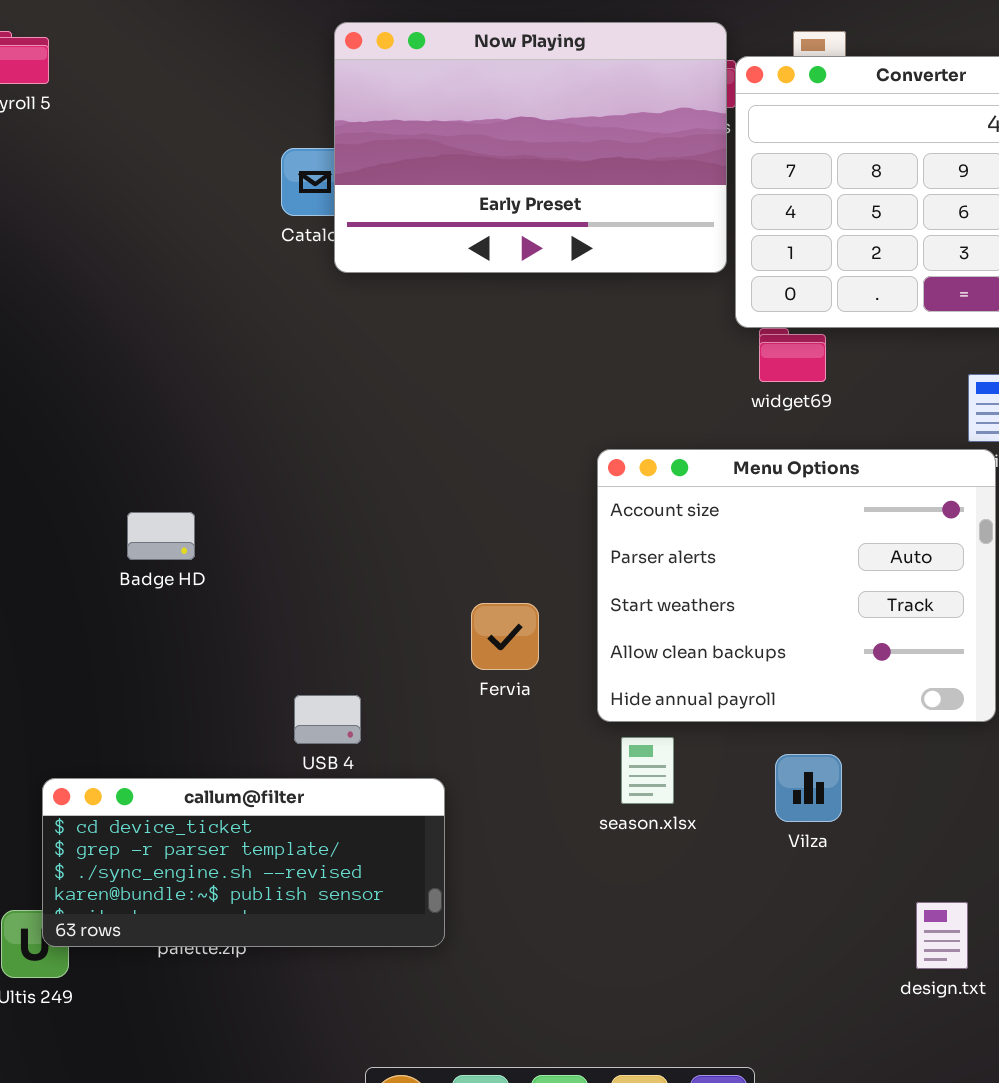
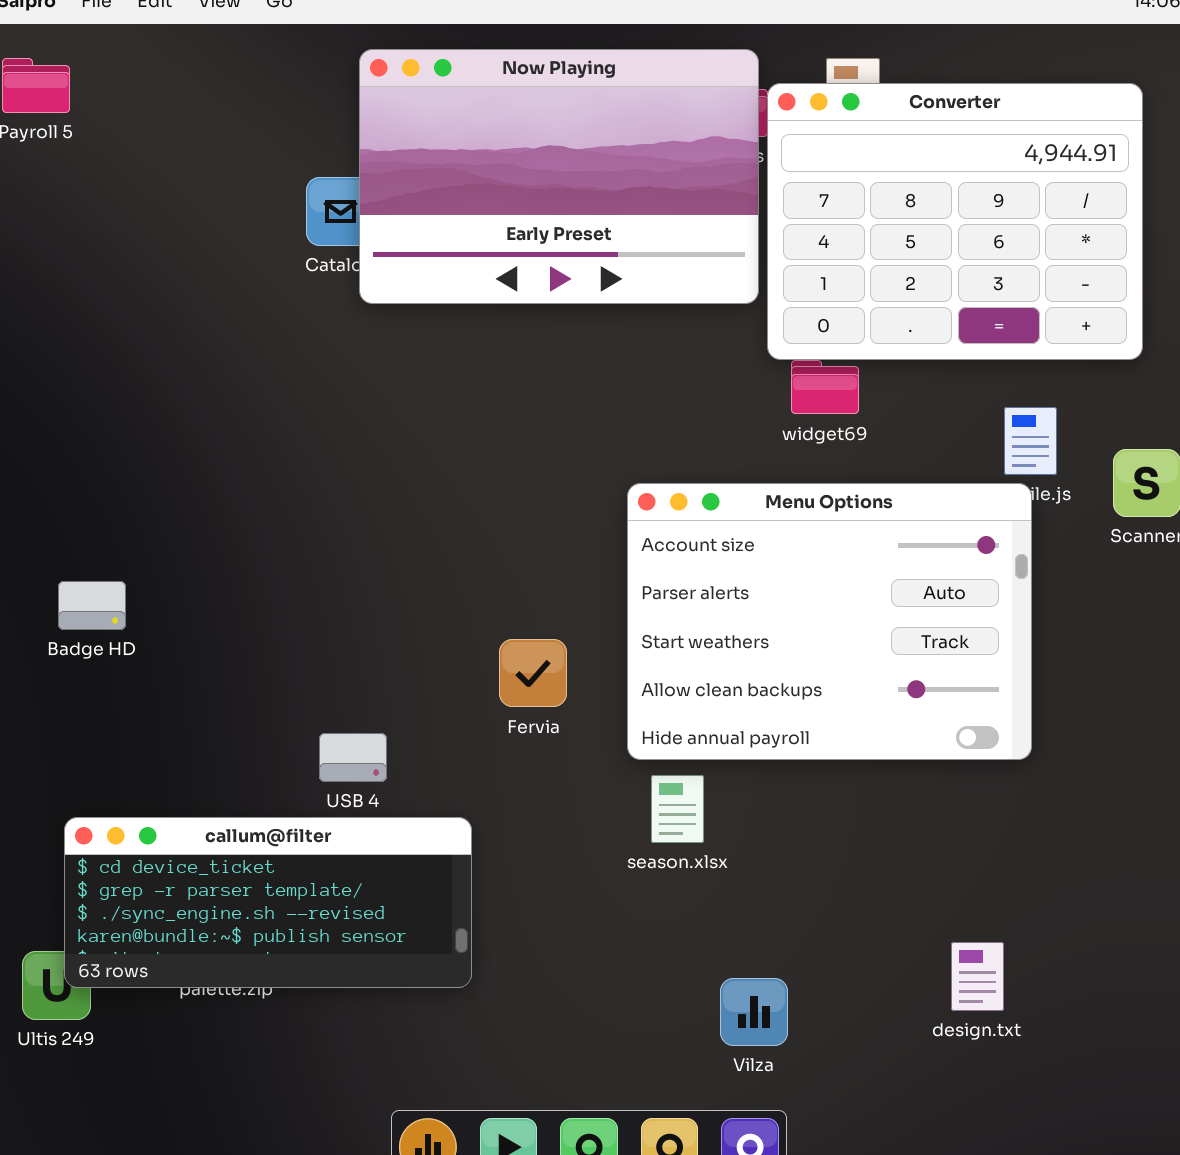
Badge HD: [127,512,195,560] -> [58,581,126,630], moved
Vilza: [775,754,842,822] -> [720,978,788,1046], moved

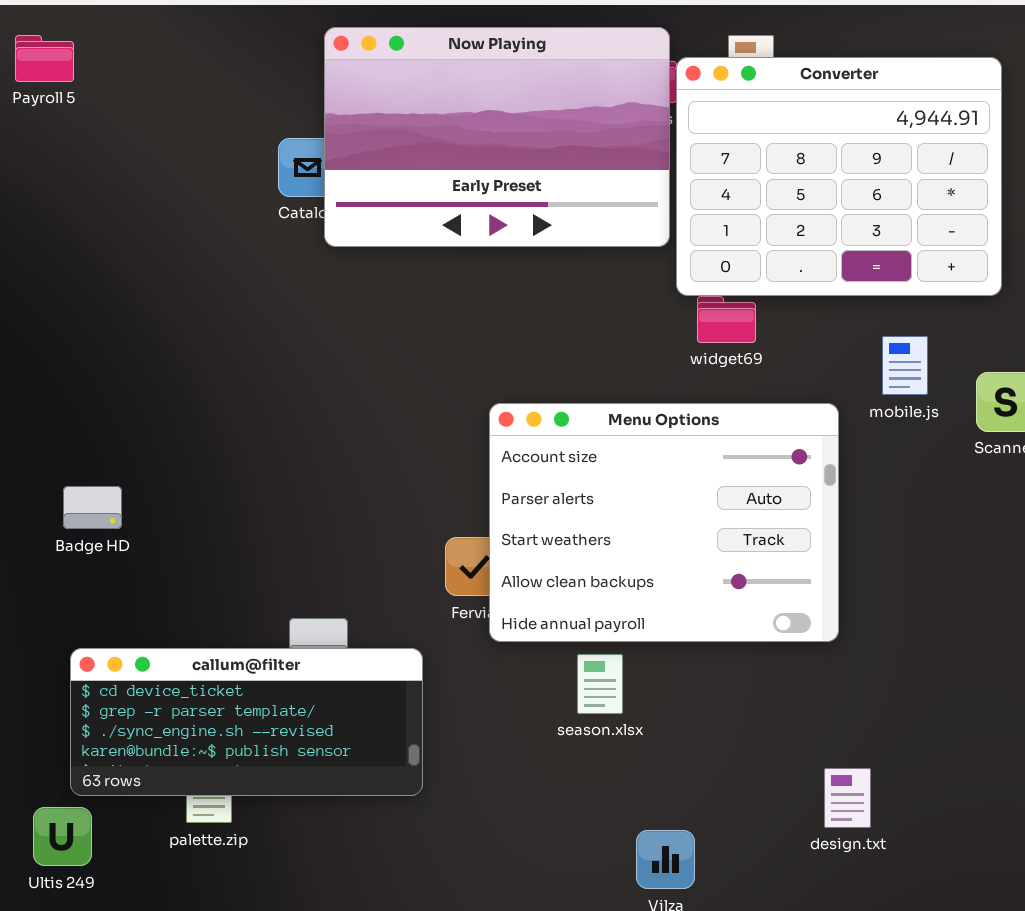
Menu Options: [627,483,1032,760] -> [489,403,839,642], moved
callum@filter: [64,817,472,988] -> [70,648,423,796], moved
design.txt: [951,942,1004,1011] -> [824,768,871,828], moved

